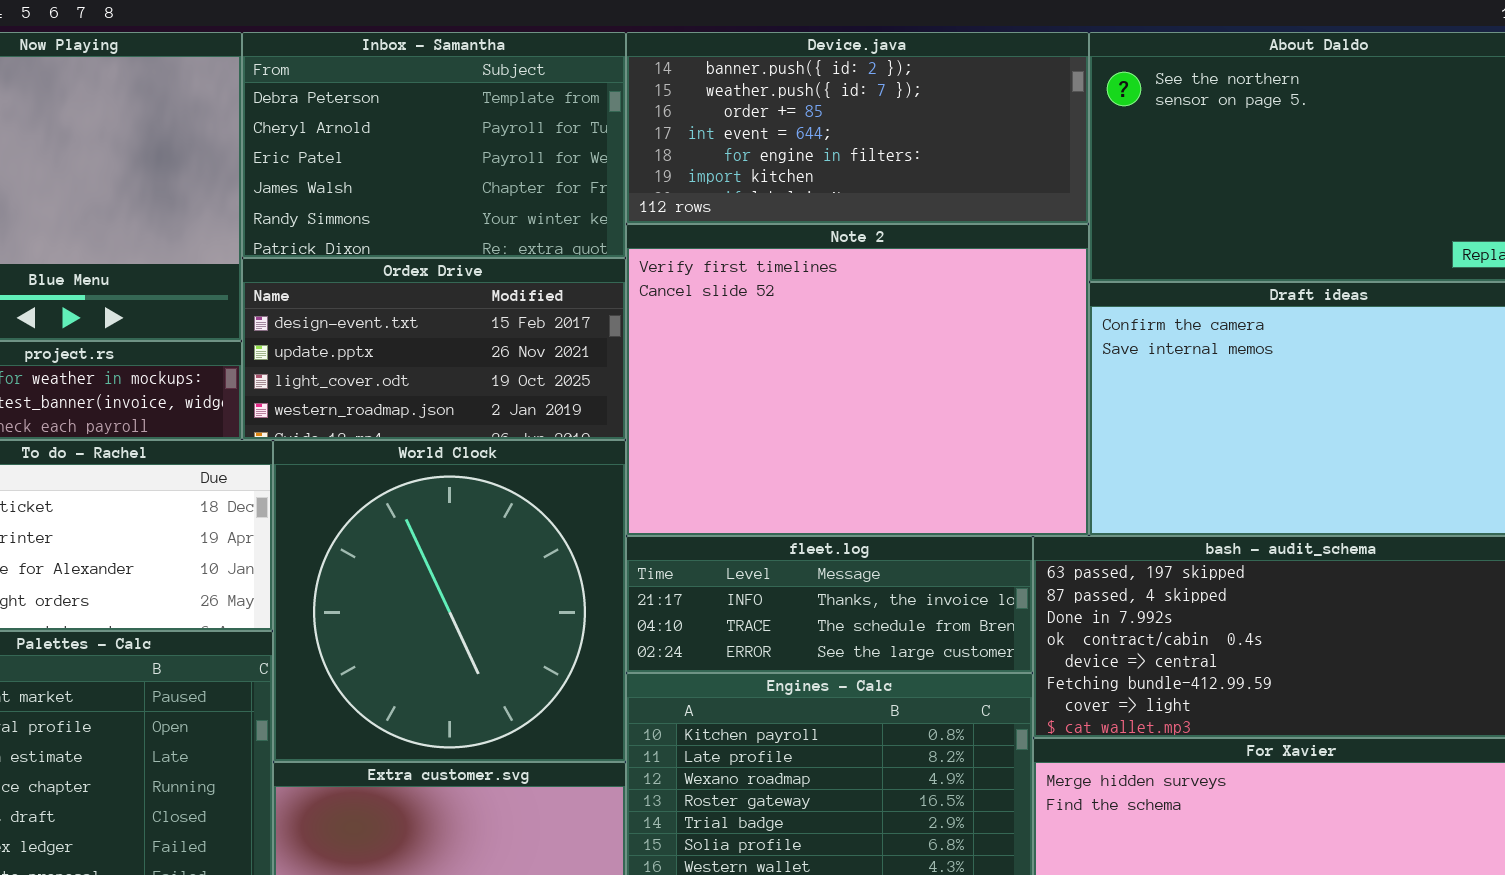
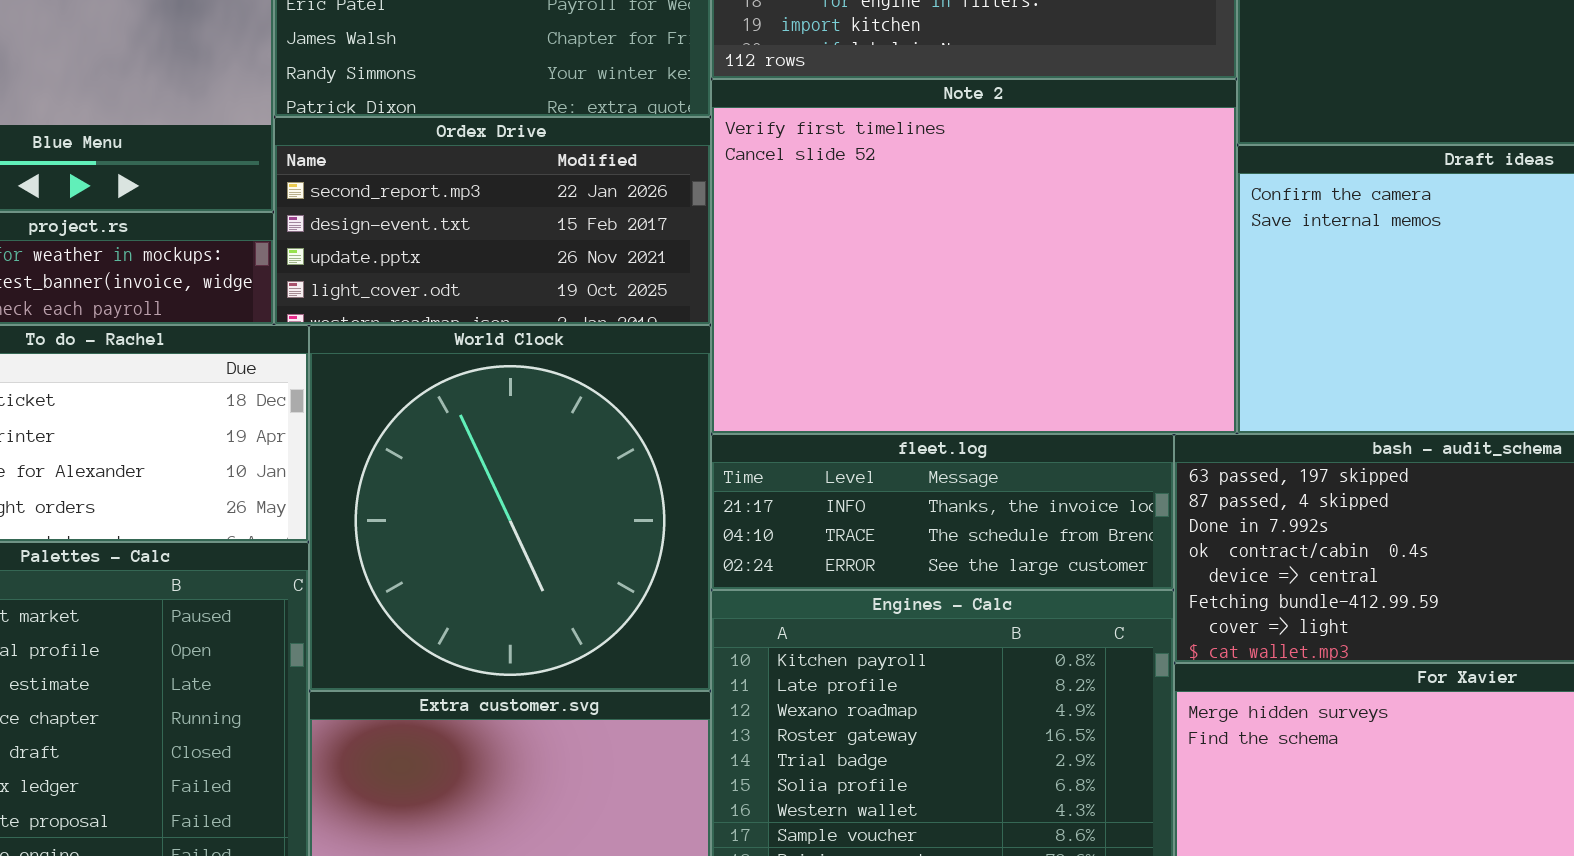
Ordex Drive: [242,258,626,440] -> [274,117,711,325], scrolled up 1 row

